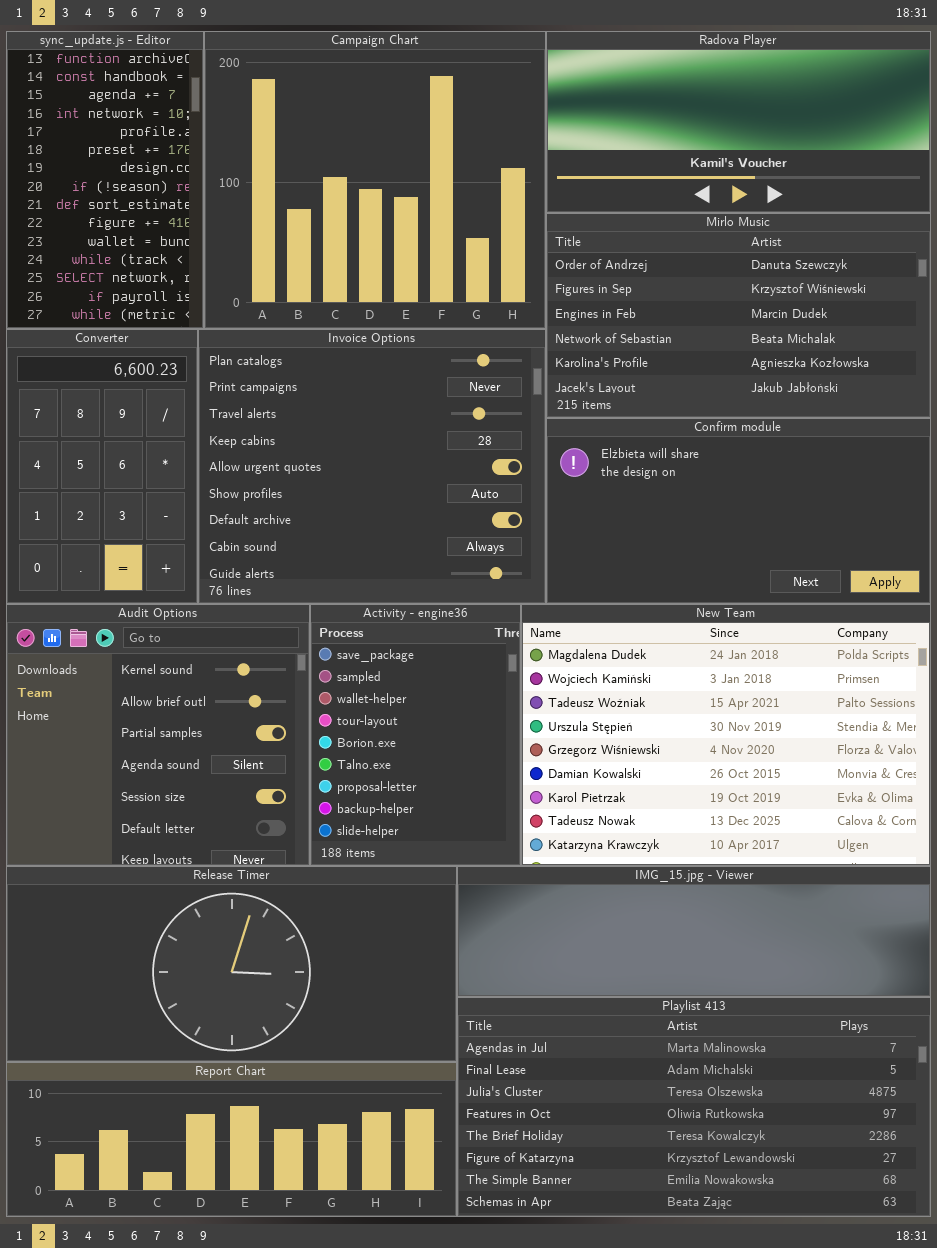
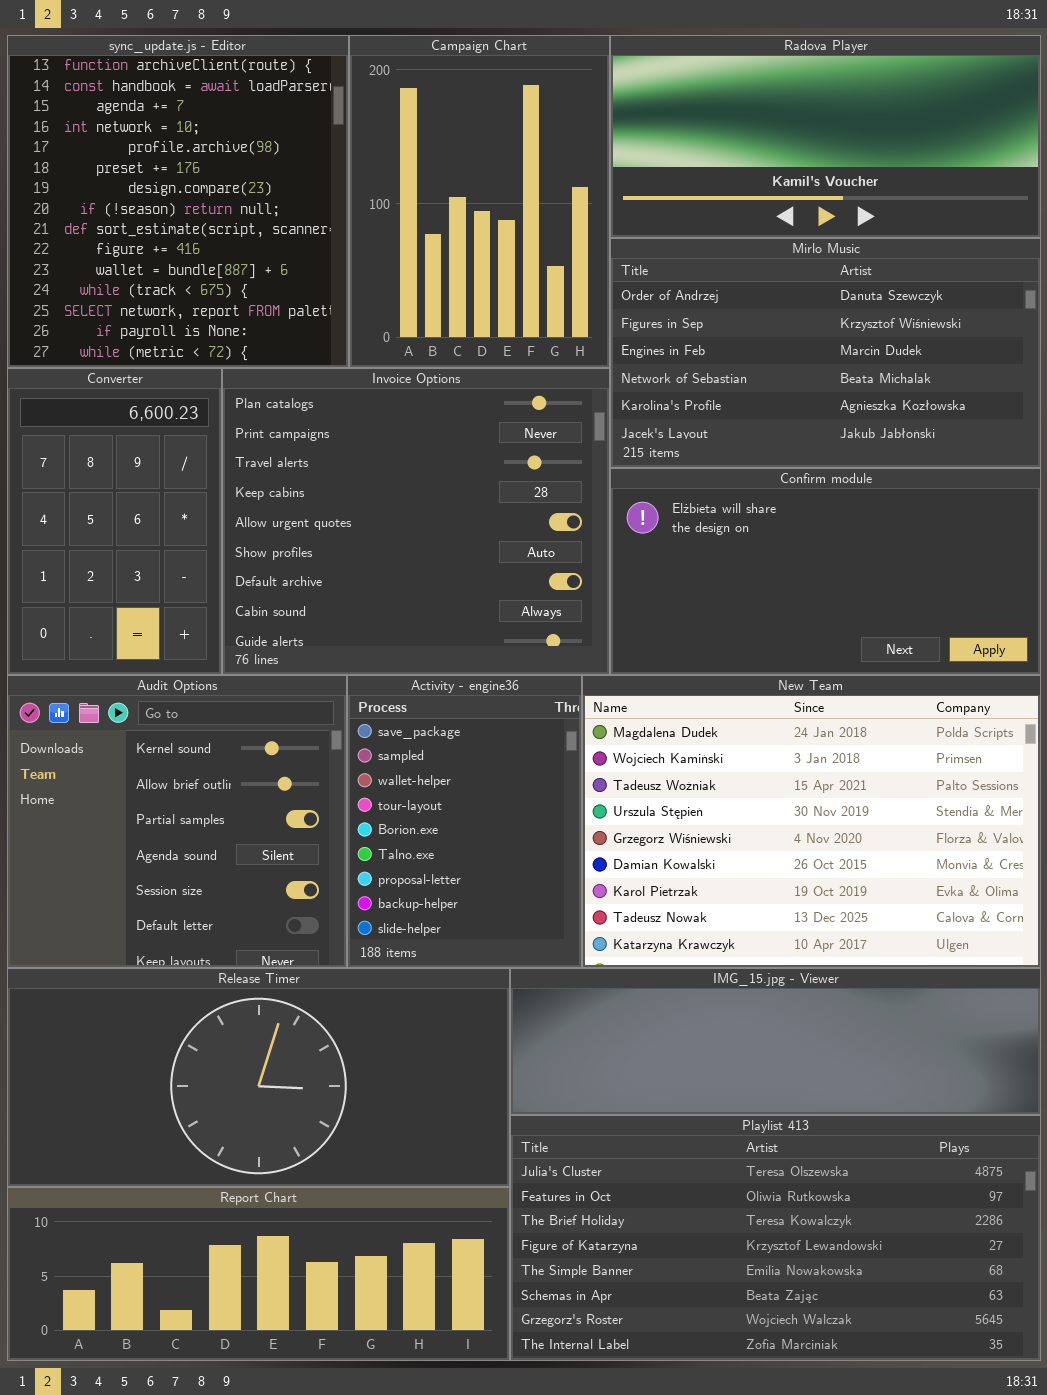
sync_update.js - Editor: [6,31,204,329] -> [7,35,349,368], resized
Campaign Chart: [204,31,546,329] -> [349,35,610,368], resized
Playlist 413: [457,997,931,1217] -> [510,1115,1041,1361], scrolled down 2 rows

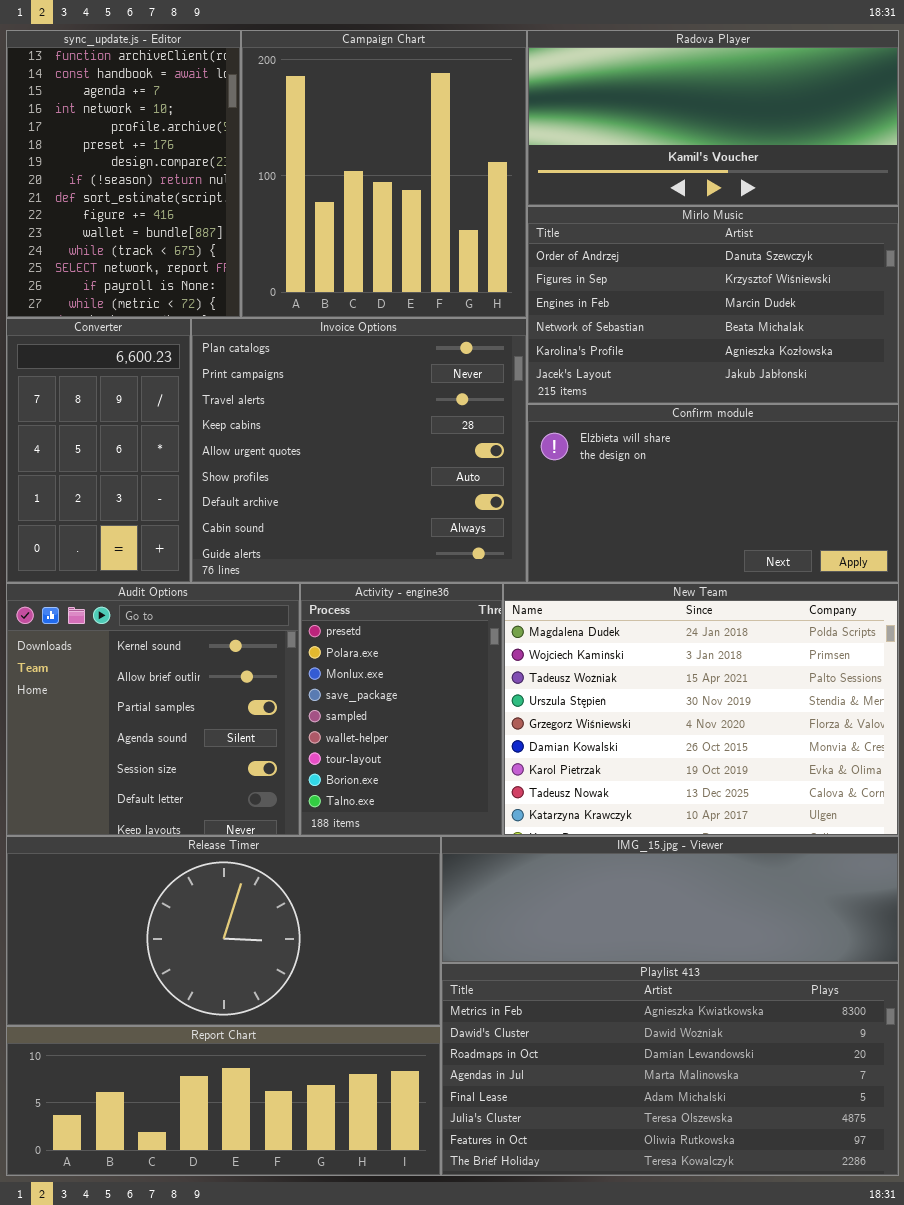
sync_update.js - Editor: [7,35,349,368] -> [6,30,241,318], resized
Campaign Chart: [349,35,610,368] -> [241,30,527,318], resized
Activity - engine36: [347,675,582,968] -> [300,583,503,836], scrolled up 3 rows
Playlist 413: [510,1115,1041,1361] -> [441,963,899,1176], scrolled up 5 rows

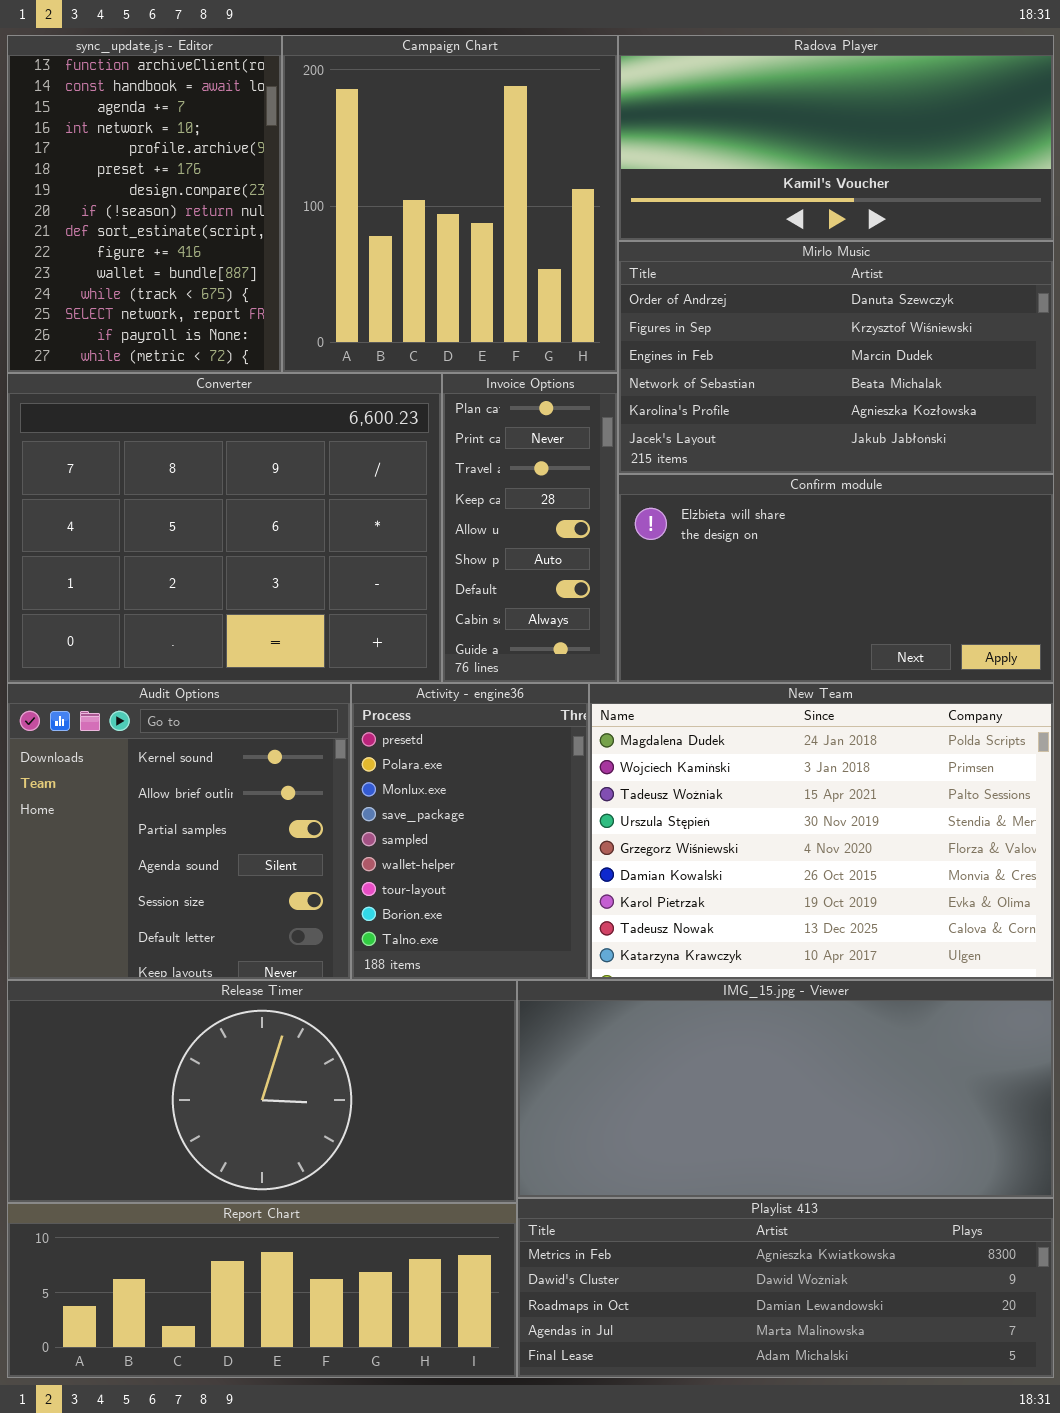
Converter: [6,318,191,583] -> [7,373,442,683], resized
Invoice Options: [191,318,527,583] -> [442,373,618,683], resized
IMG_15.jpg - Viewer: [441,836,899,963] -> [517,980,1054,1198], resized
Playlist 413: [441,963,899,1176] -> [517,1198,1054,1378], resized

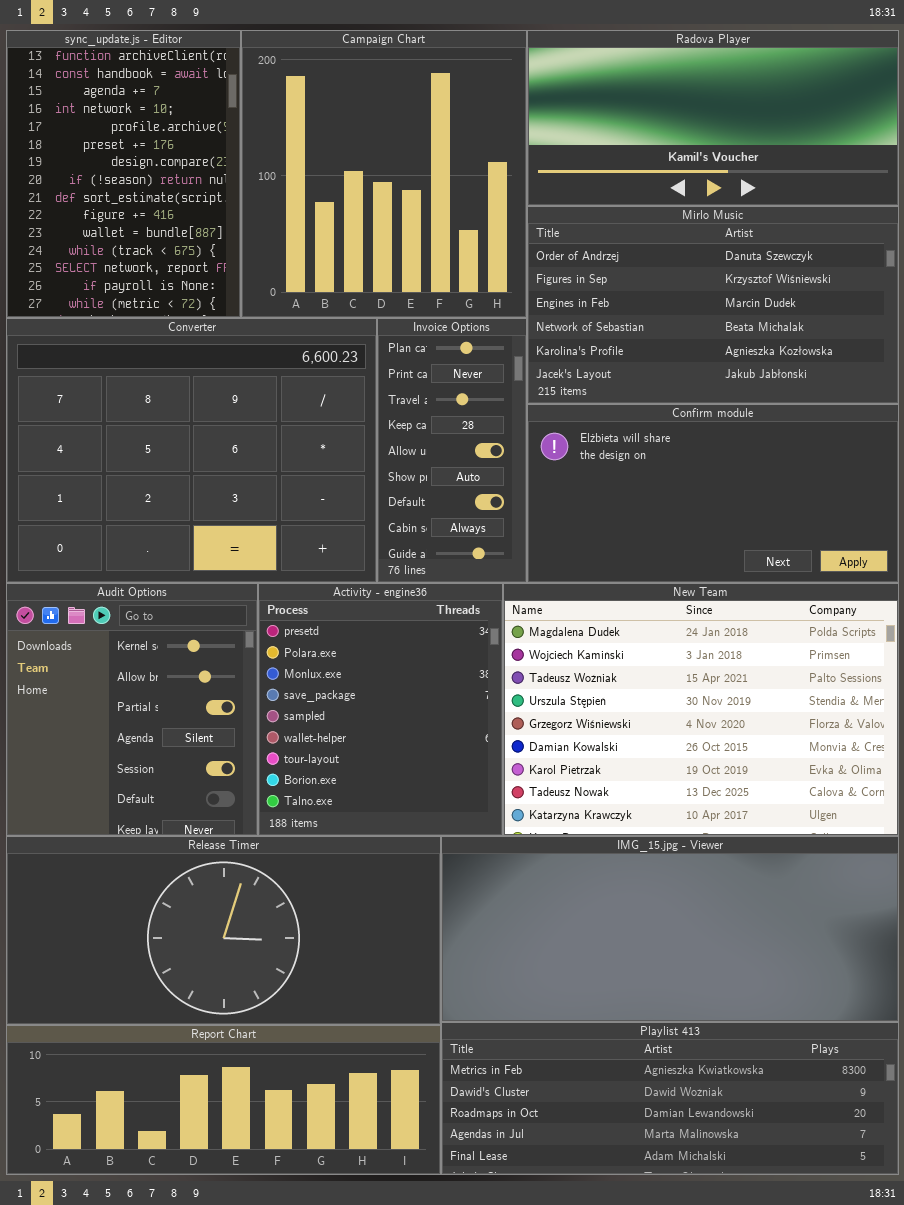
Audit Options: [7,683,351,980] -> [6,583,258,836], resized
Activity - engine36: [351,683,589,980] -> [258,583,503,836], resized

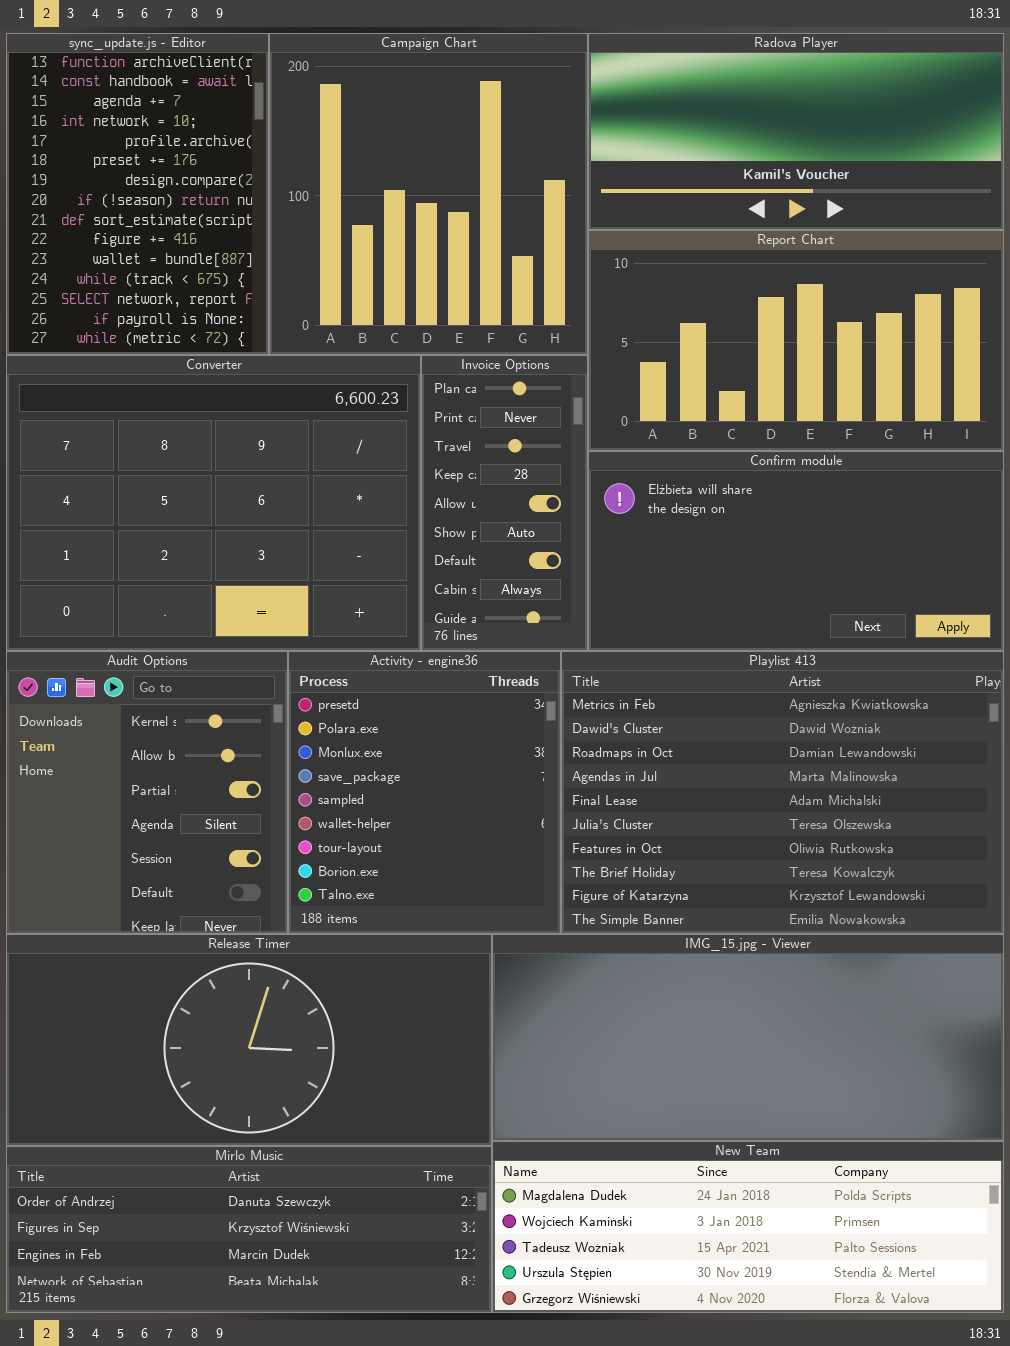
Mirlo Music: [527,206,899,404] -> [6,1146,492,1313], moved, resized
New Team: [503,583,899,836] -> [492,1141,1004,1313], moved, resized
Playlist 413: [441,1022,899,1175] -> [561,651,1004,934], moved, resized
Report Chart: [6,1025,441,1175] -> [588,230,1004,451], moved, resized

